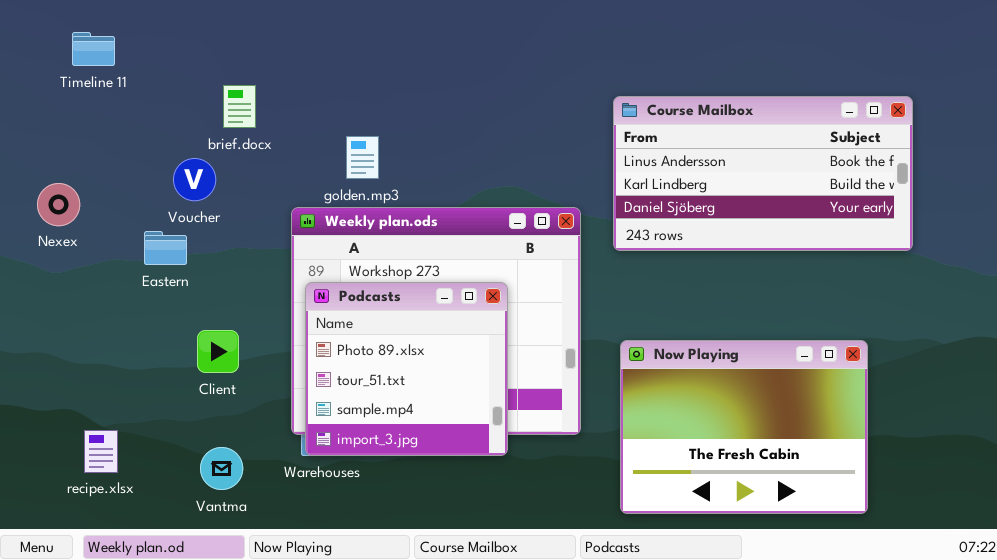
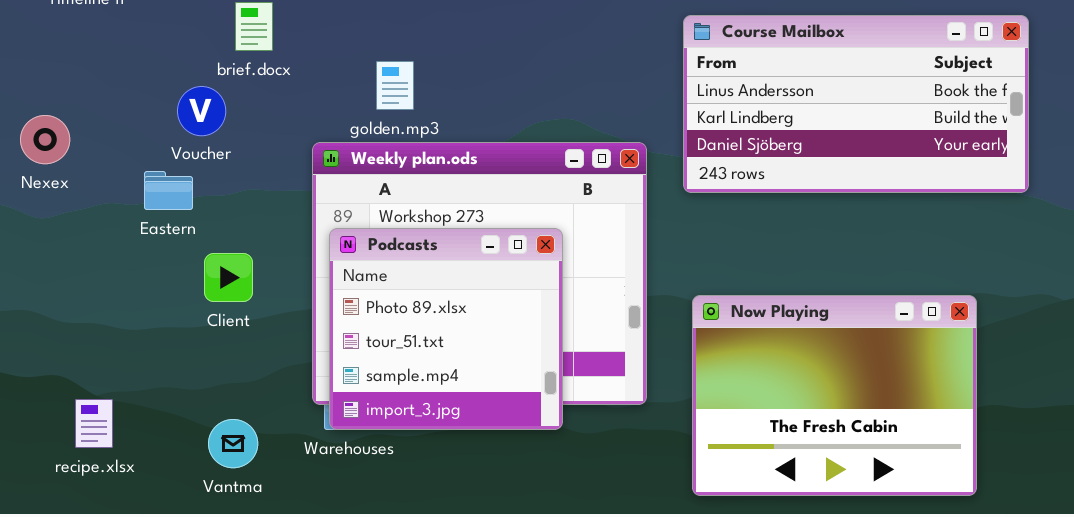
Client: [197,330,239,373] -> [204,253,253,302], moved

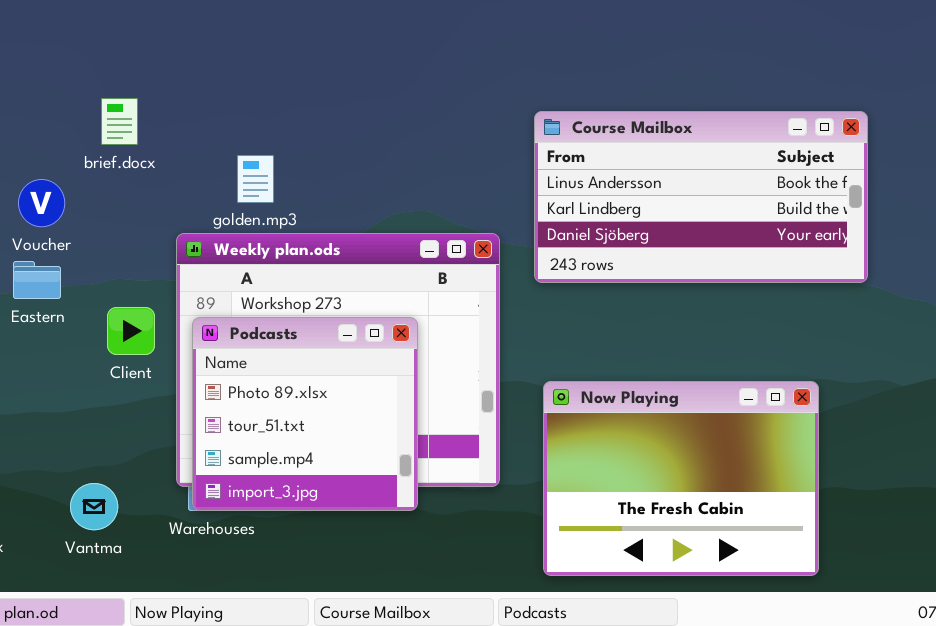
Voucher: [177,86,226,136] -> [18,179,65,227], moved
Client: [204,253,253,302] -> [107,307,155,355], moved
Vantma: [208,419,258,468] -> [70,483,118,530], moved

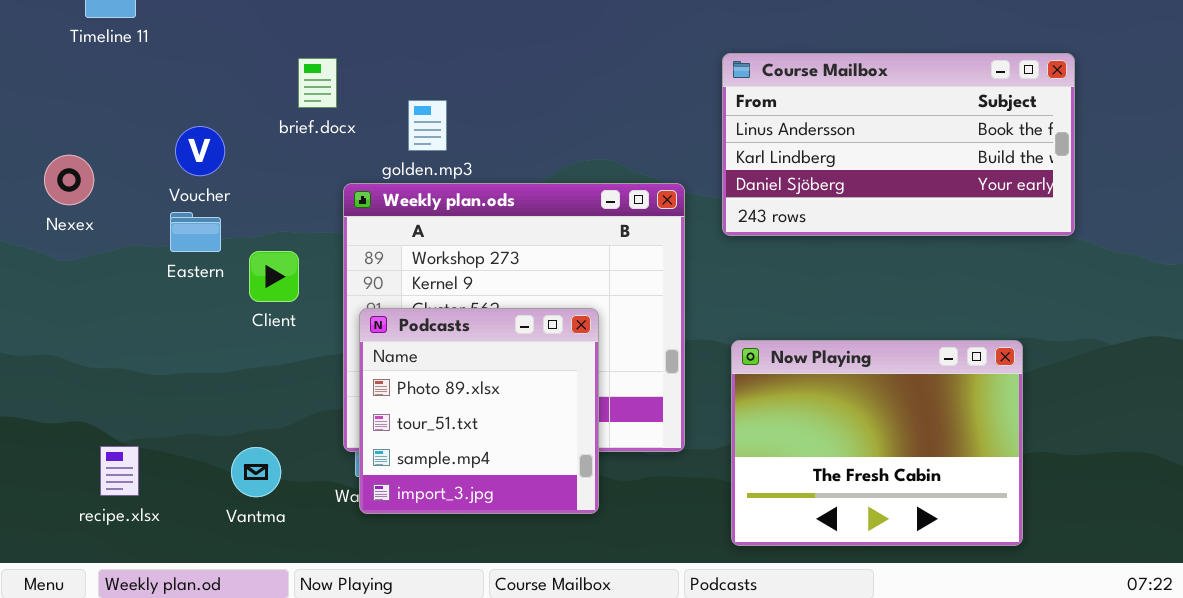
brief.docx: [101,98,138,145] -> [298,58,337,108], moved
Client: [107,307,155,355] -> [249,251,299,302], moved
Podcasts: [192,317,418,511] -> [359,308,599,514], moved

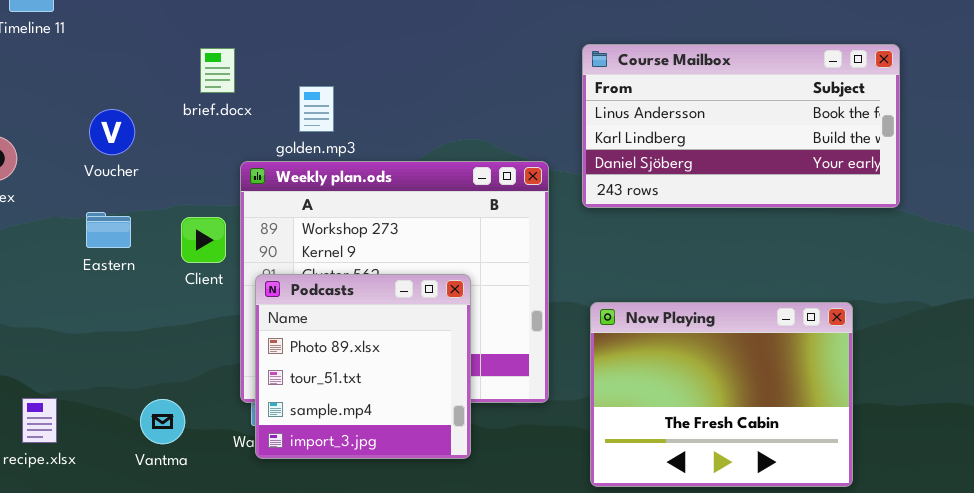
Eastern: [170,212,221,252] -> [86,212,131,248], moved
Client: [249,251,299,302] -> [181,217,226,263], moved

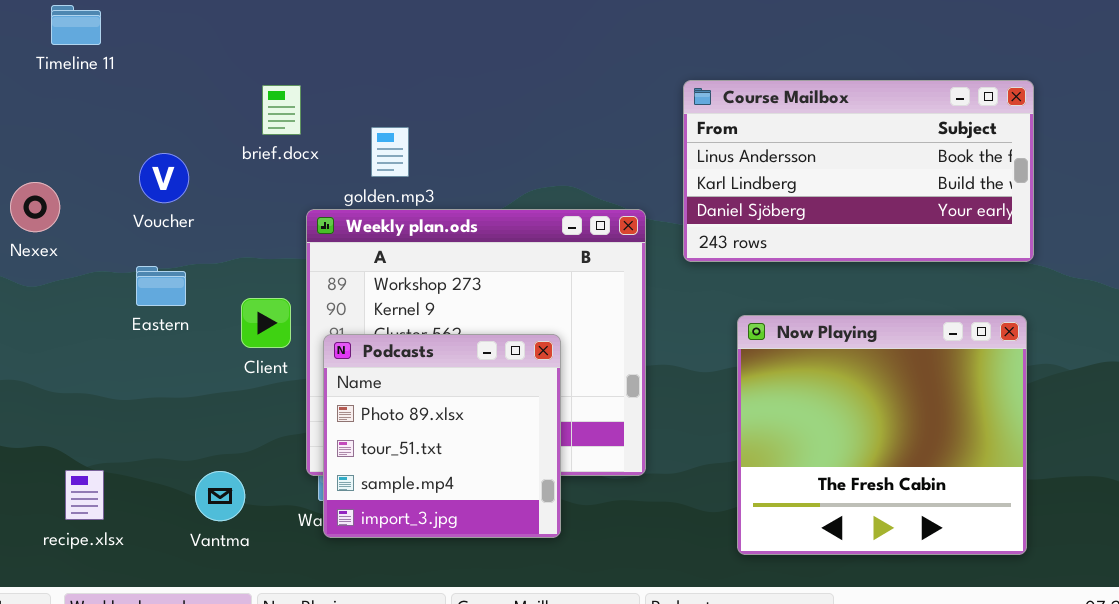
Client: [181,217,226,263] -> [241,298,291,348], moved
Now Playing: [590,302,853,487] -> [737,315,1027,555], moved, resized

